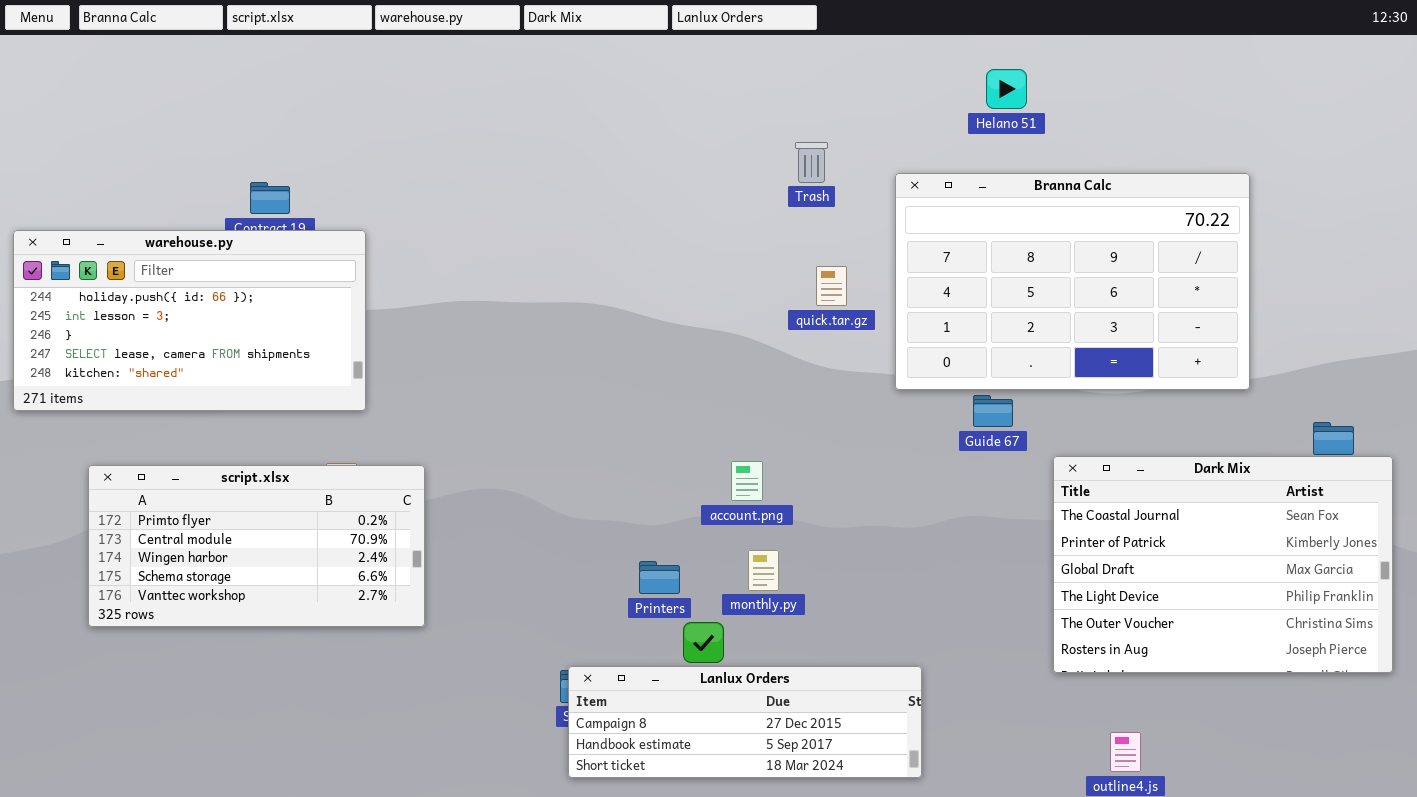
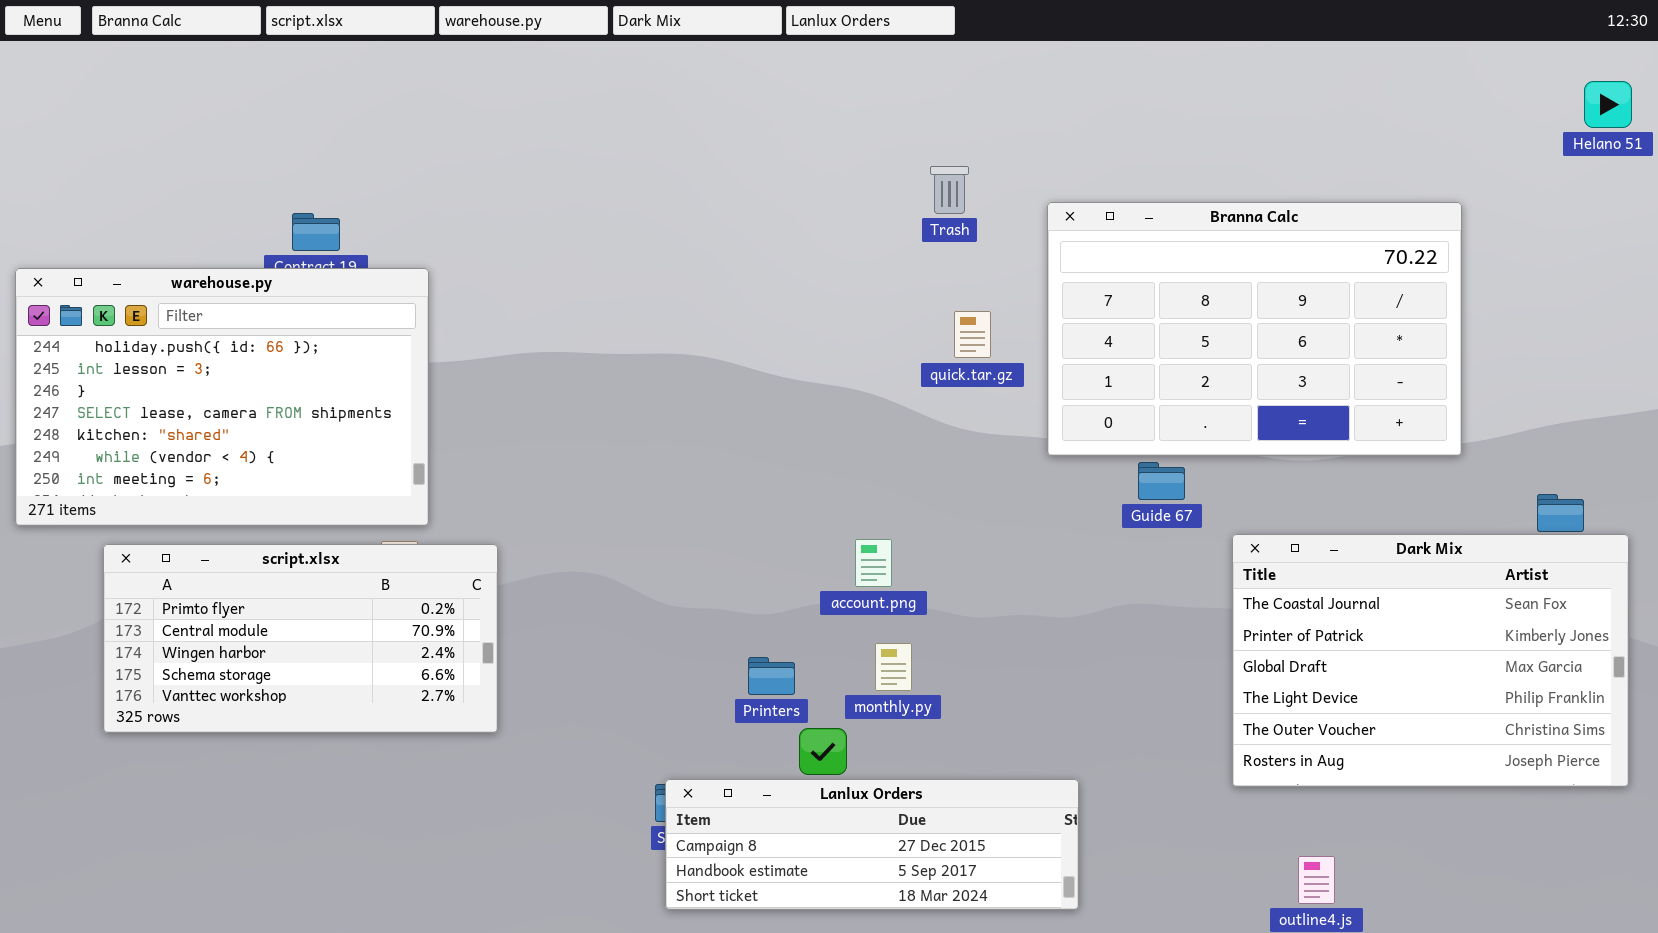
Helano 51: [986,69,1027,109] -> [1584,81,1632,128], moved
warehouse.py: [13,230,366,411] -> [15,268,429,526], resized

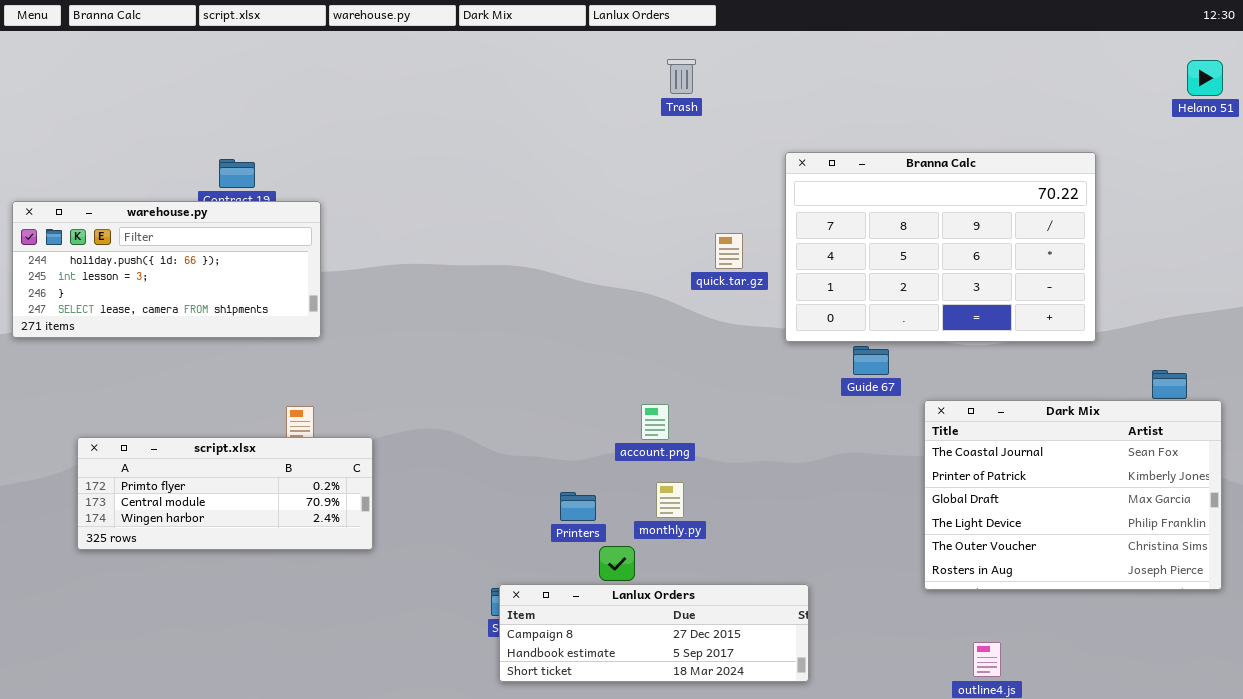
Trash: [930,166,969,214] -> [667,59,696,94], moved
warehouse.py: [15,268,429,526] -> [12,201,321,338], resized
script.xlsx: [103,544,498,733] -> [77,437,373,550], resized

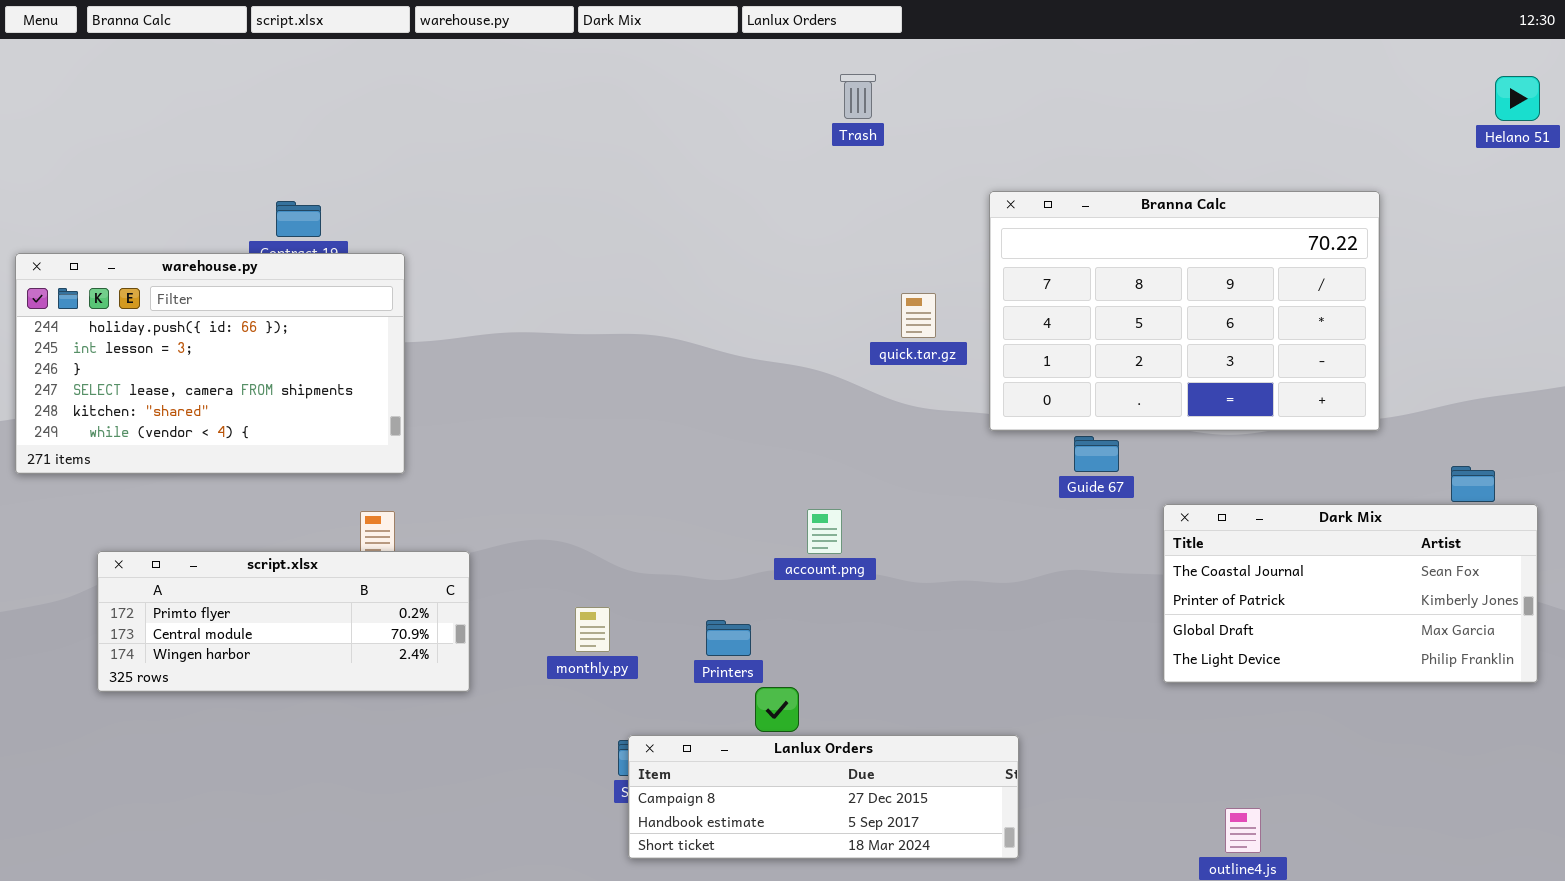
warehouse.py: [12,201,321,338] -> [15,253,405,474], resized
Dark Mix: [924,400,1222,590] -> [1163,504,1538,683], resized
monthly.py: [656,482,684,518] -> [575,607,610,652], moved

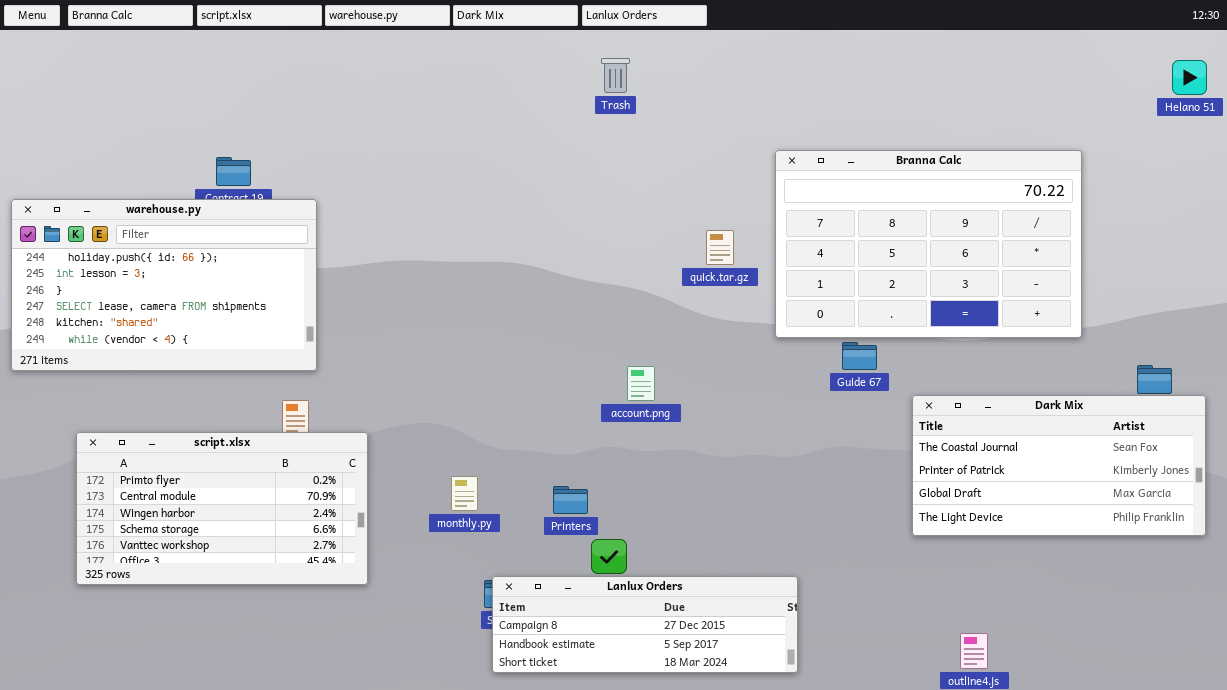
Trash: [840,74,876,119] -> [601,58,630,93], moved
account.png: [807,509,842,554] -> [627,366,655,401], moved
script.xlsx: [97,551,470,692] -> [76,432,368,585], resized

